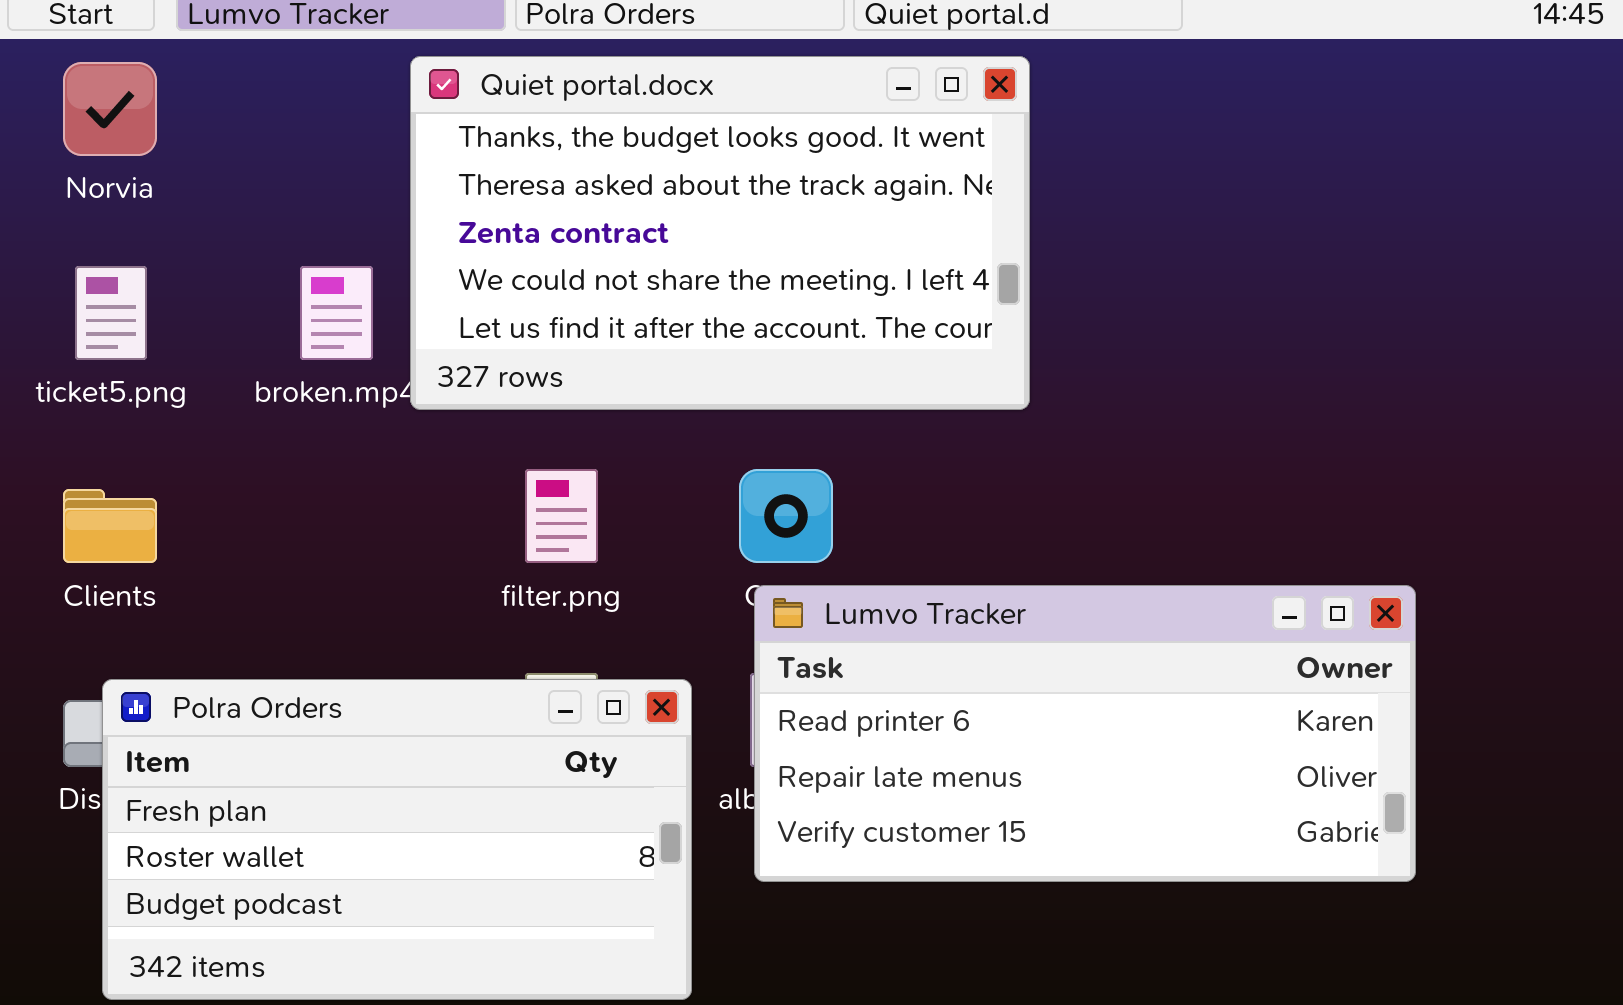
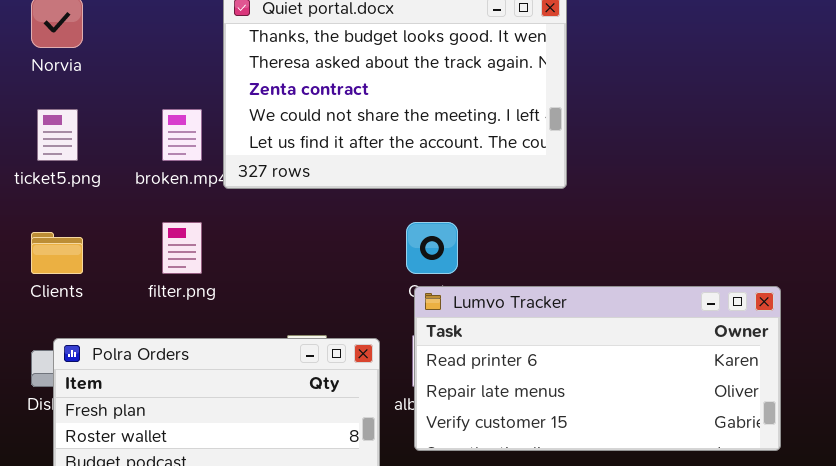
filter.png: [525,469,598,563] -> [162,222,202,274], moved

